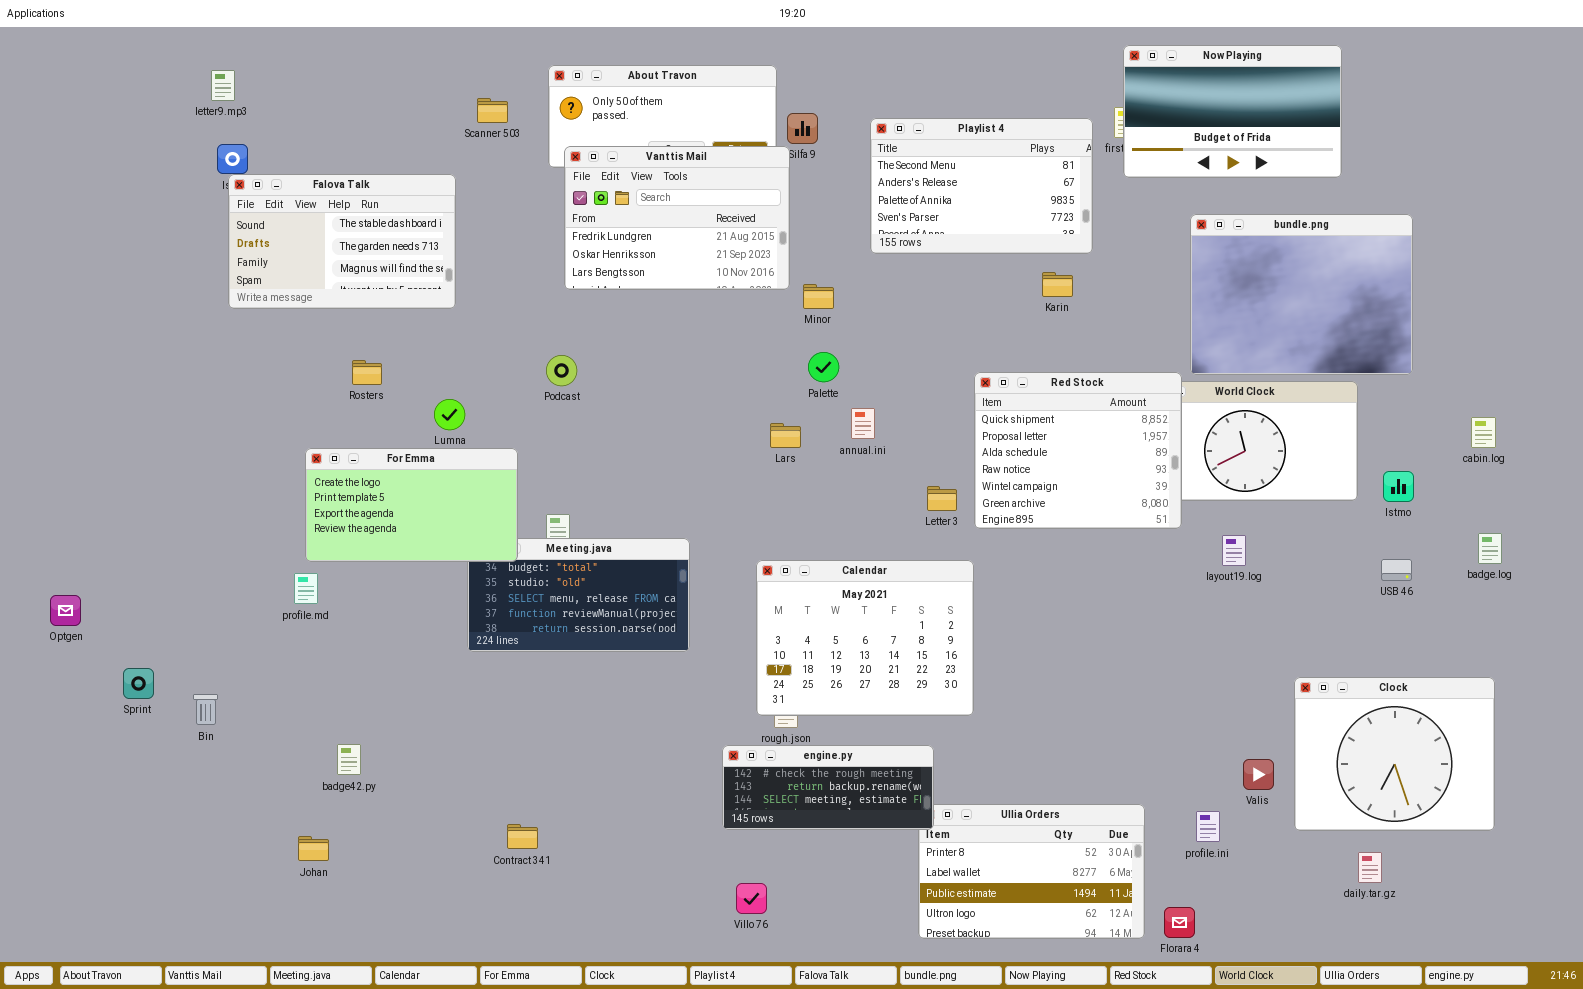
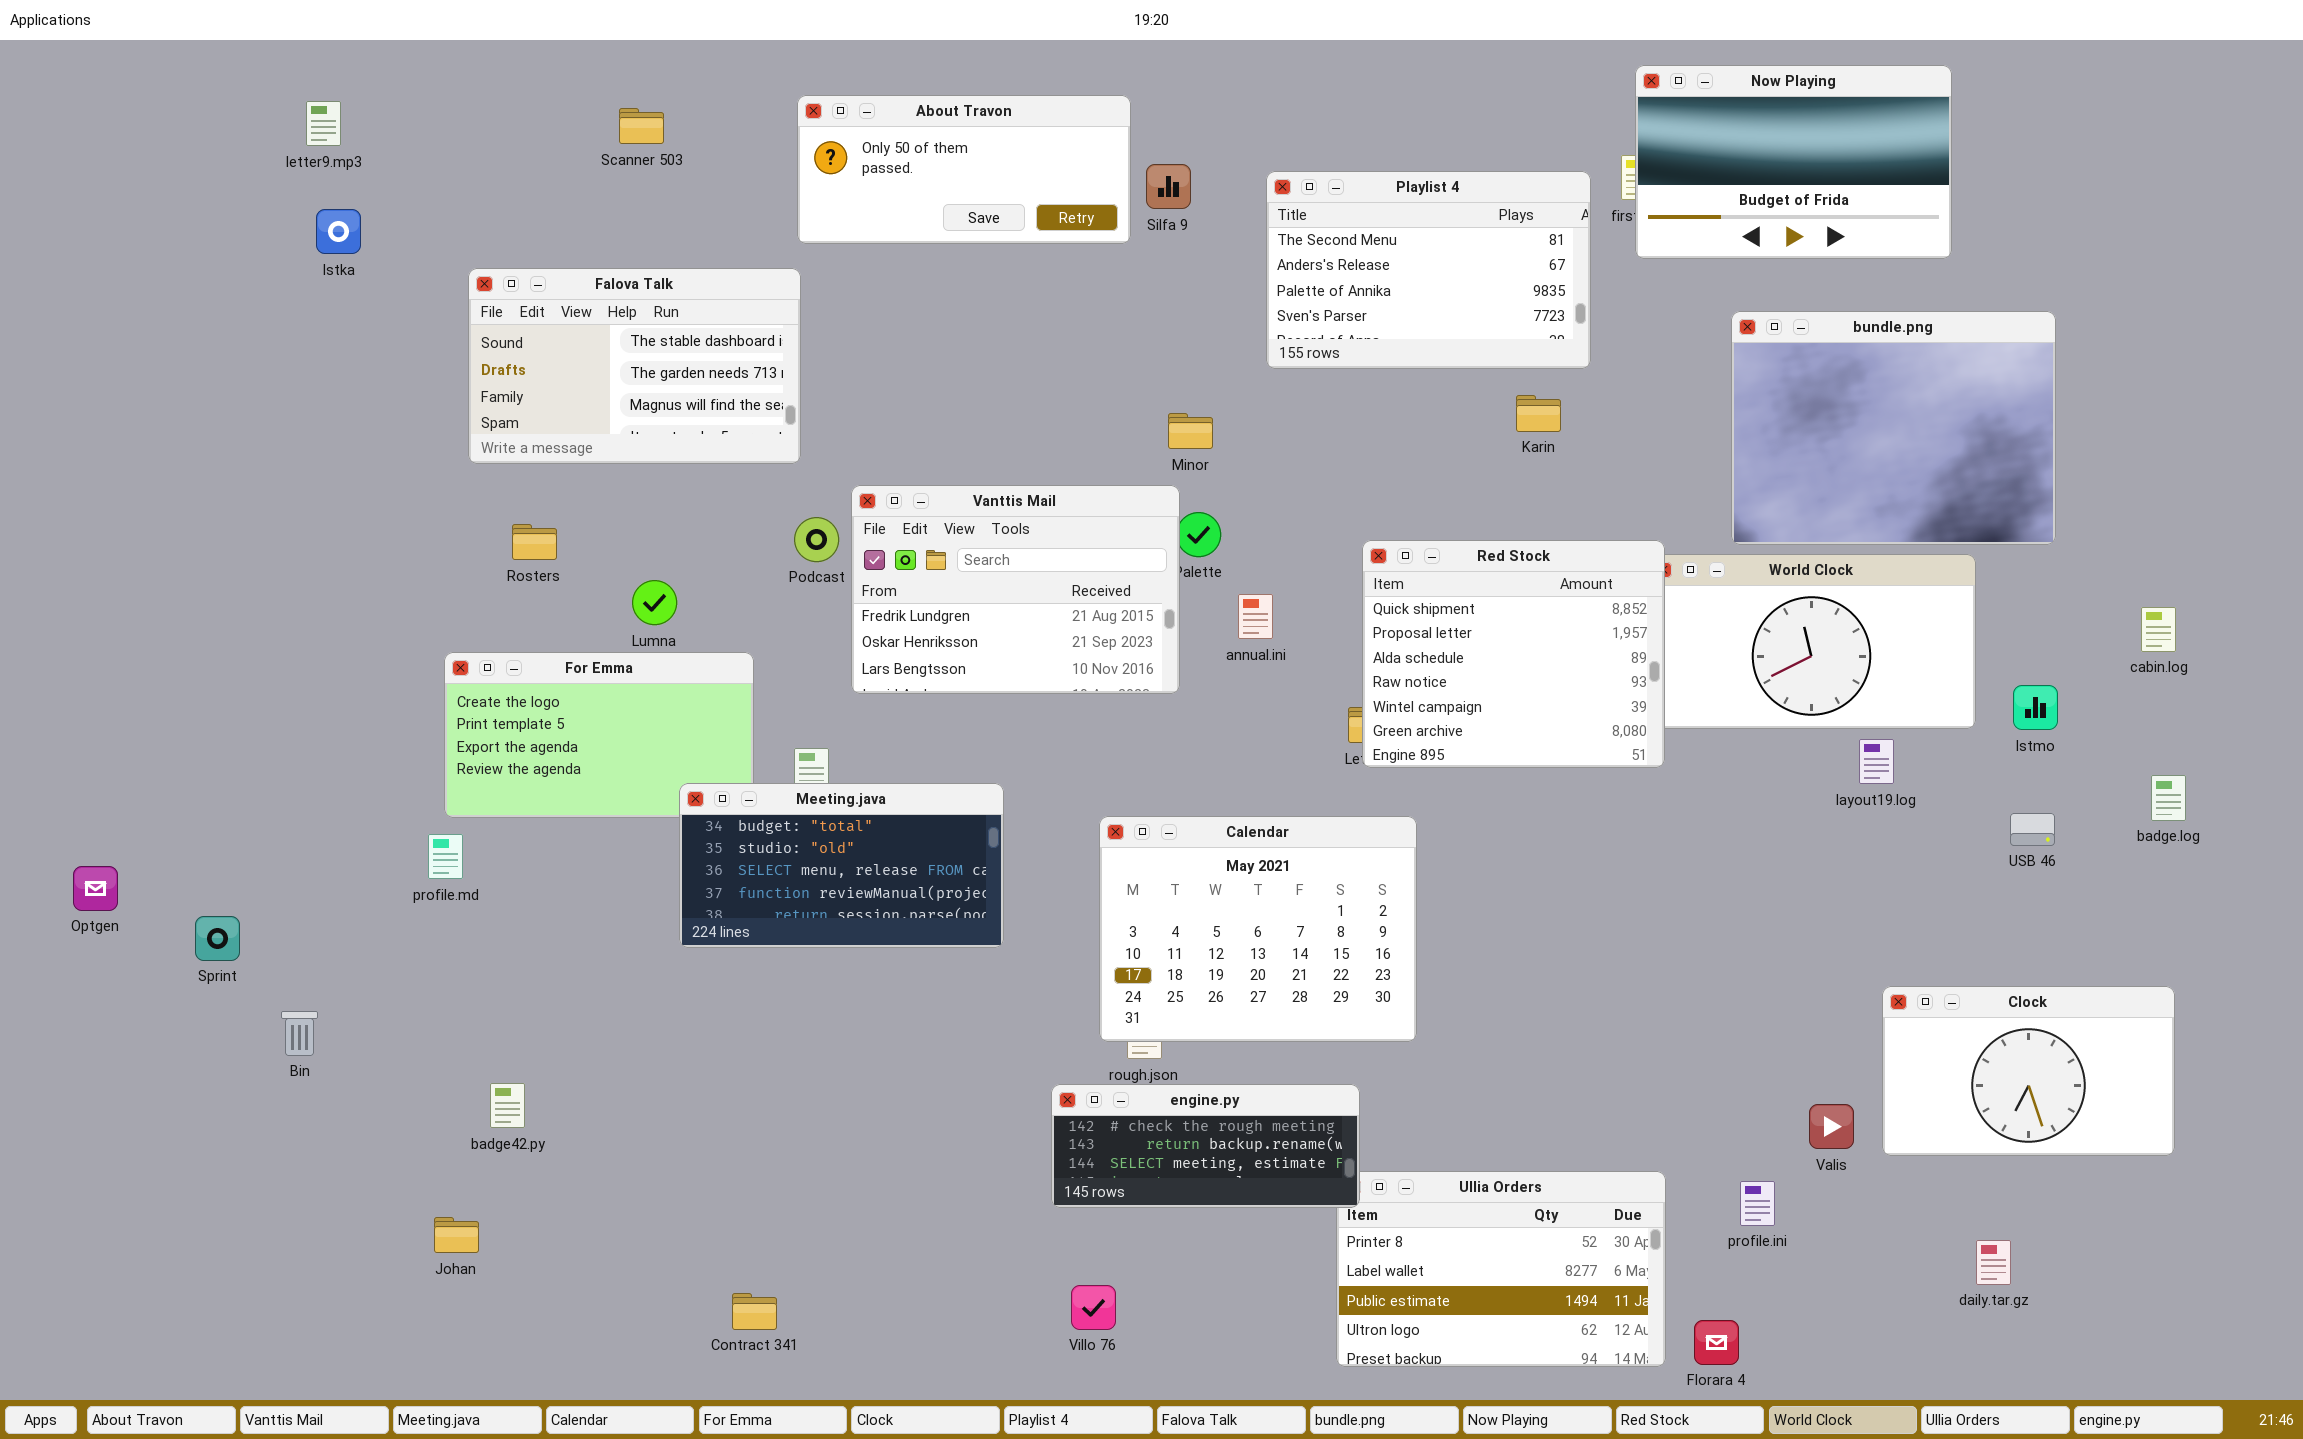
Scanner 503: [477,98,508,123] -> [619,108,664,144], moved
Vanttis Mail: [564,146,790,290] -> [851,485,1180,694], moved
Falova Talk: [228,174,456,309] -> [468,268,801,464], moved
Red Stock: [974,372,1182,529] -> [1362,540,1665,768], moved
layout19.log: [1222,535,1246,566] -> [1859,739,1894,784], moved
Meeting.java: [467,538,690,652] -> [679,783,1004,948], raised
Sprint: [123,668,154,699] -> [195,916,240,961], moved
Clock: [1294,677,1495,831] -> [1882,986,2175,1156], resized
Contract 341: [507,824,538,849] -> [732,1293,777,1330], moved

